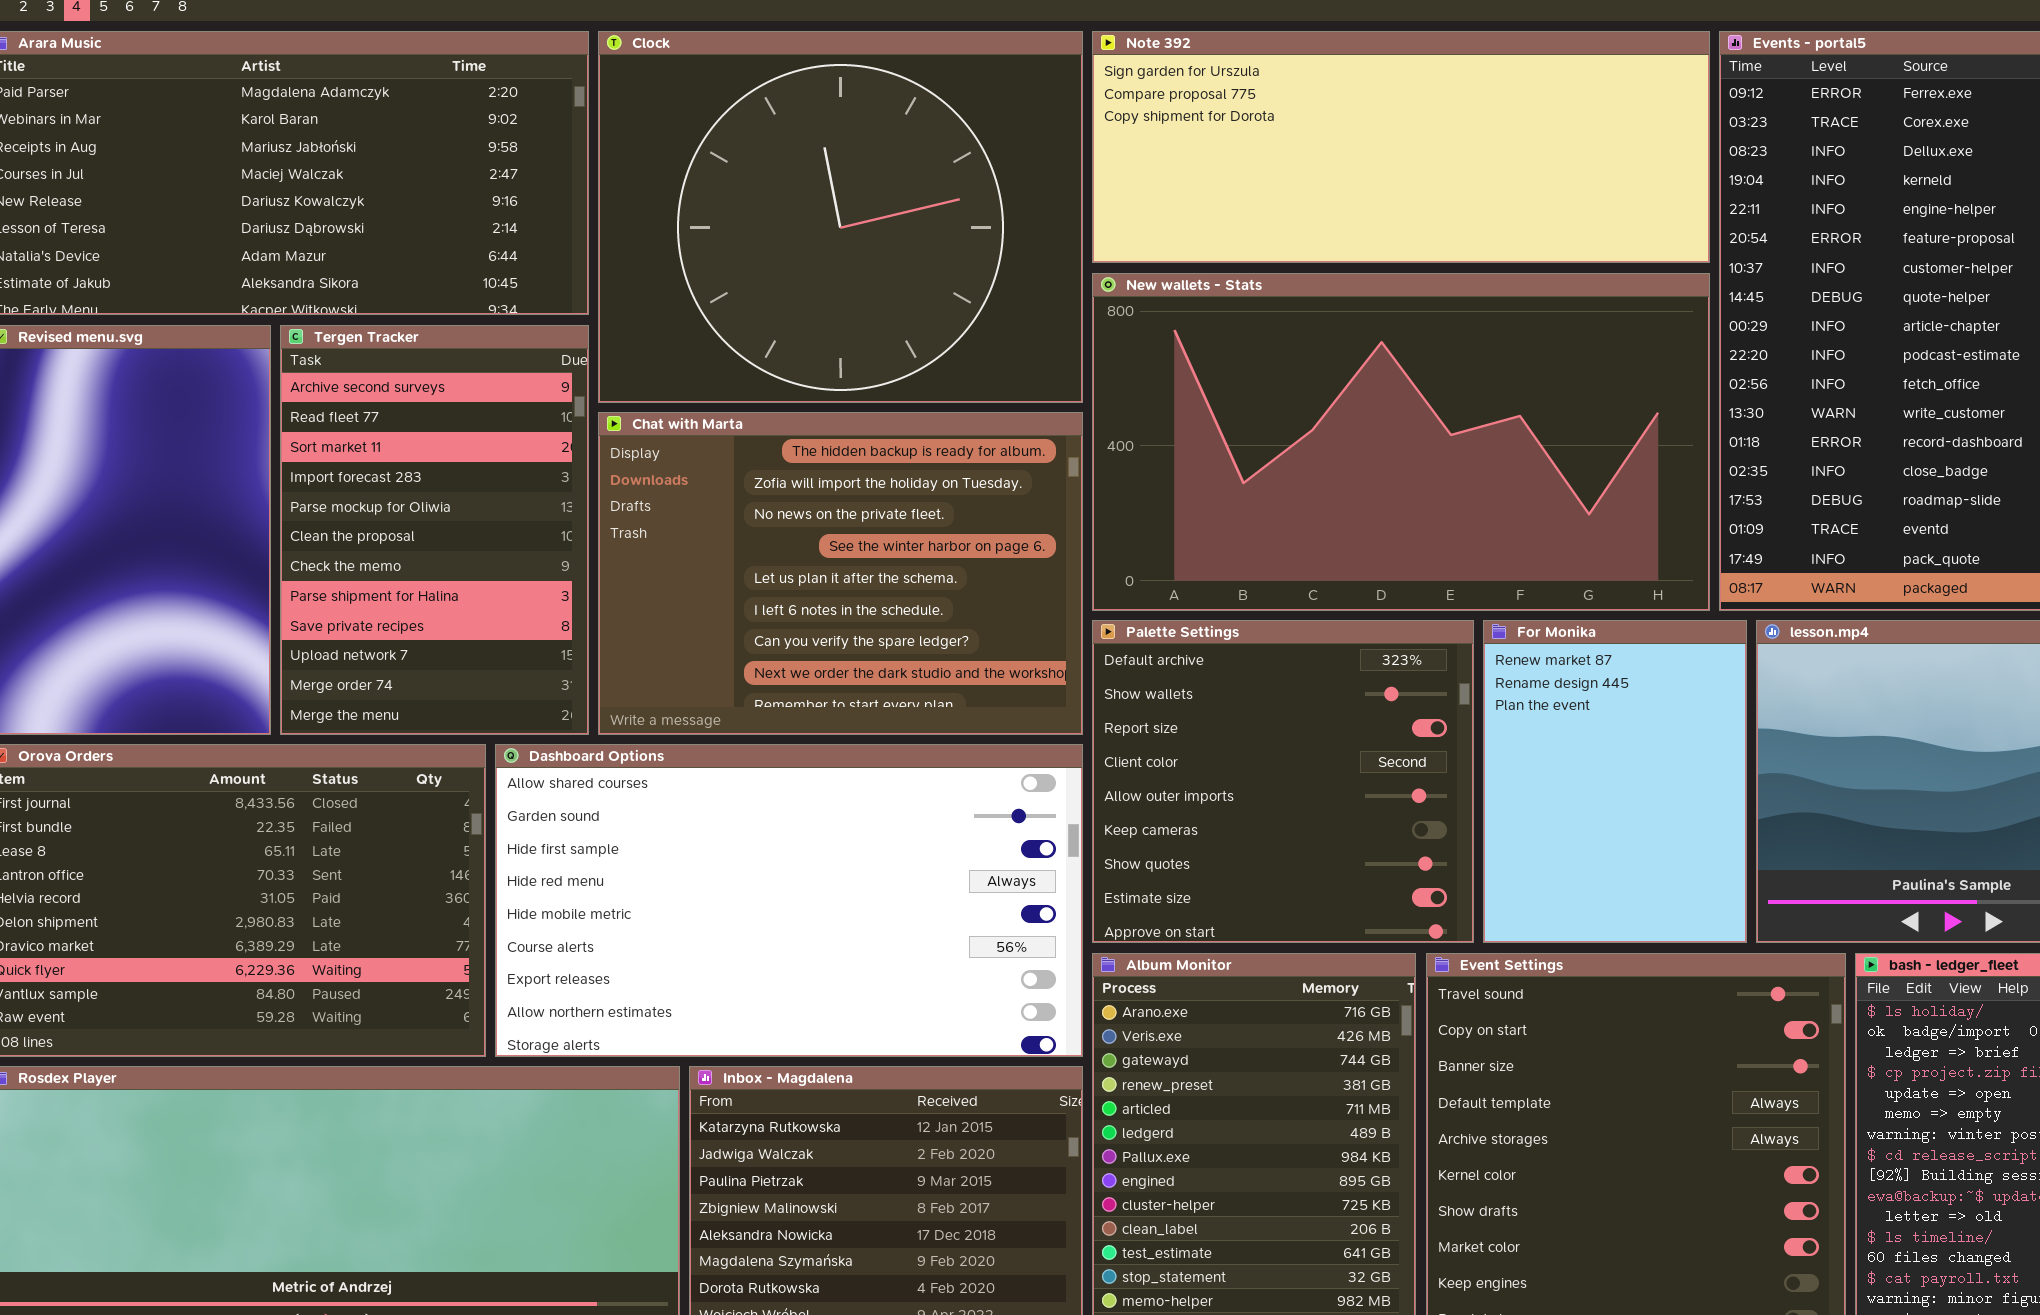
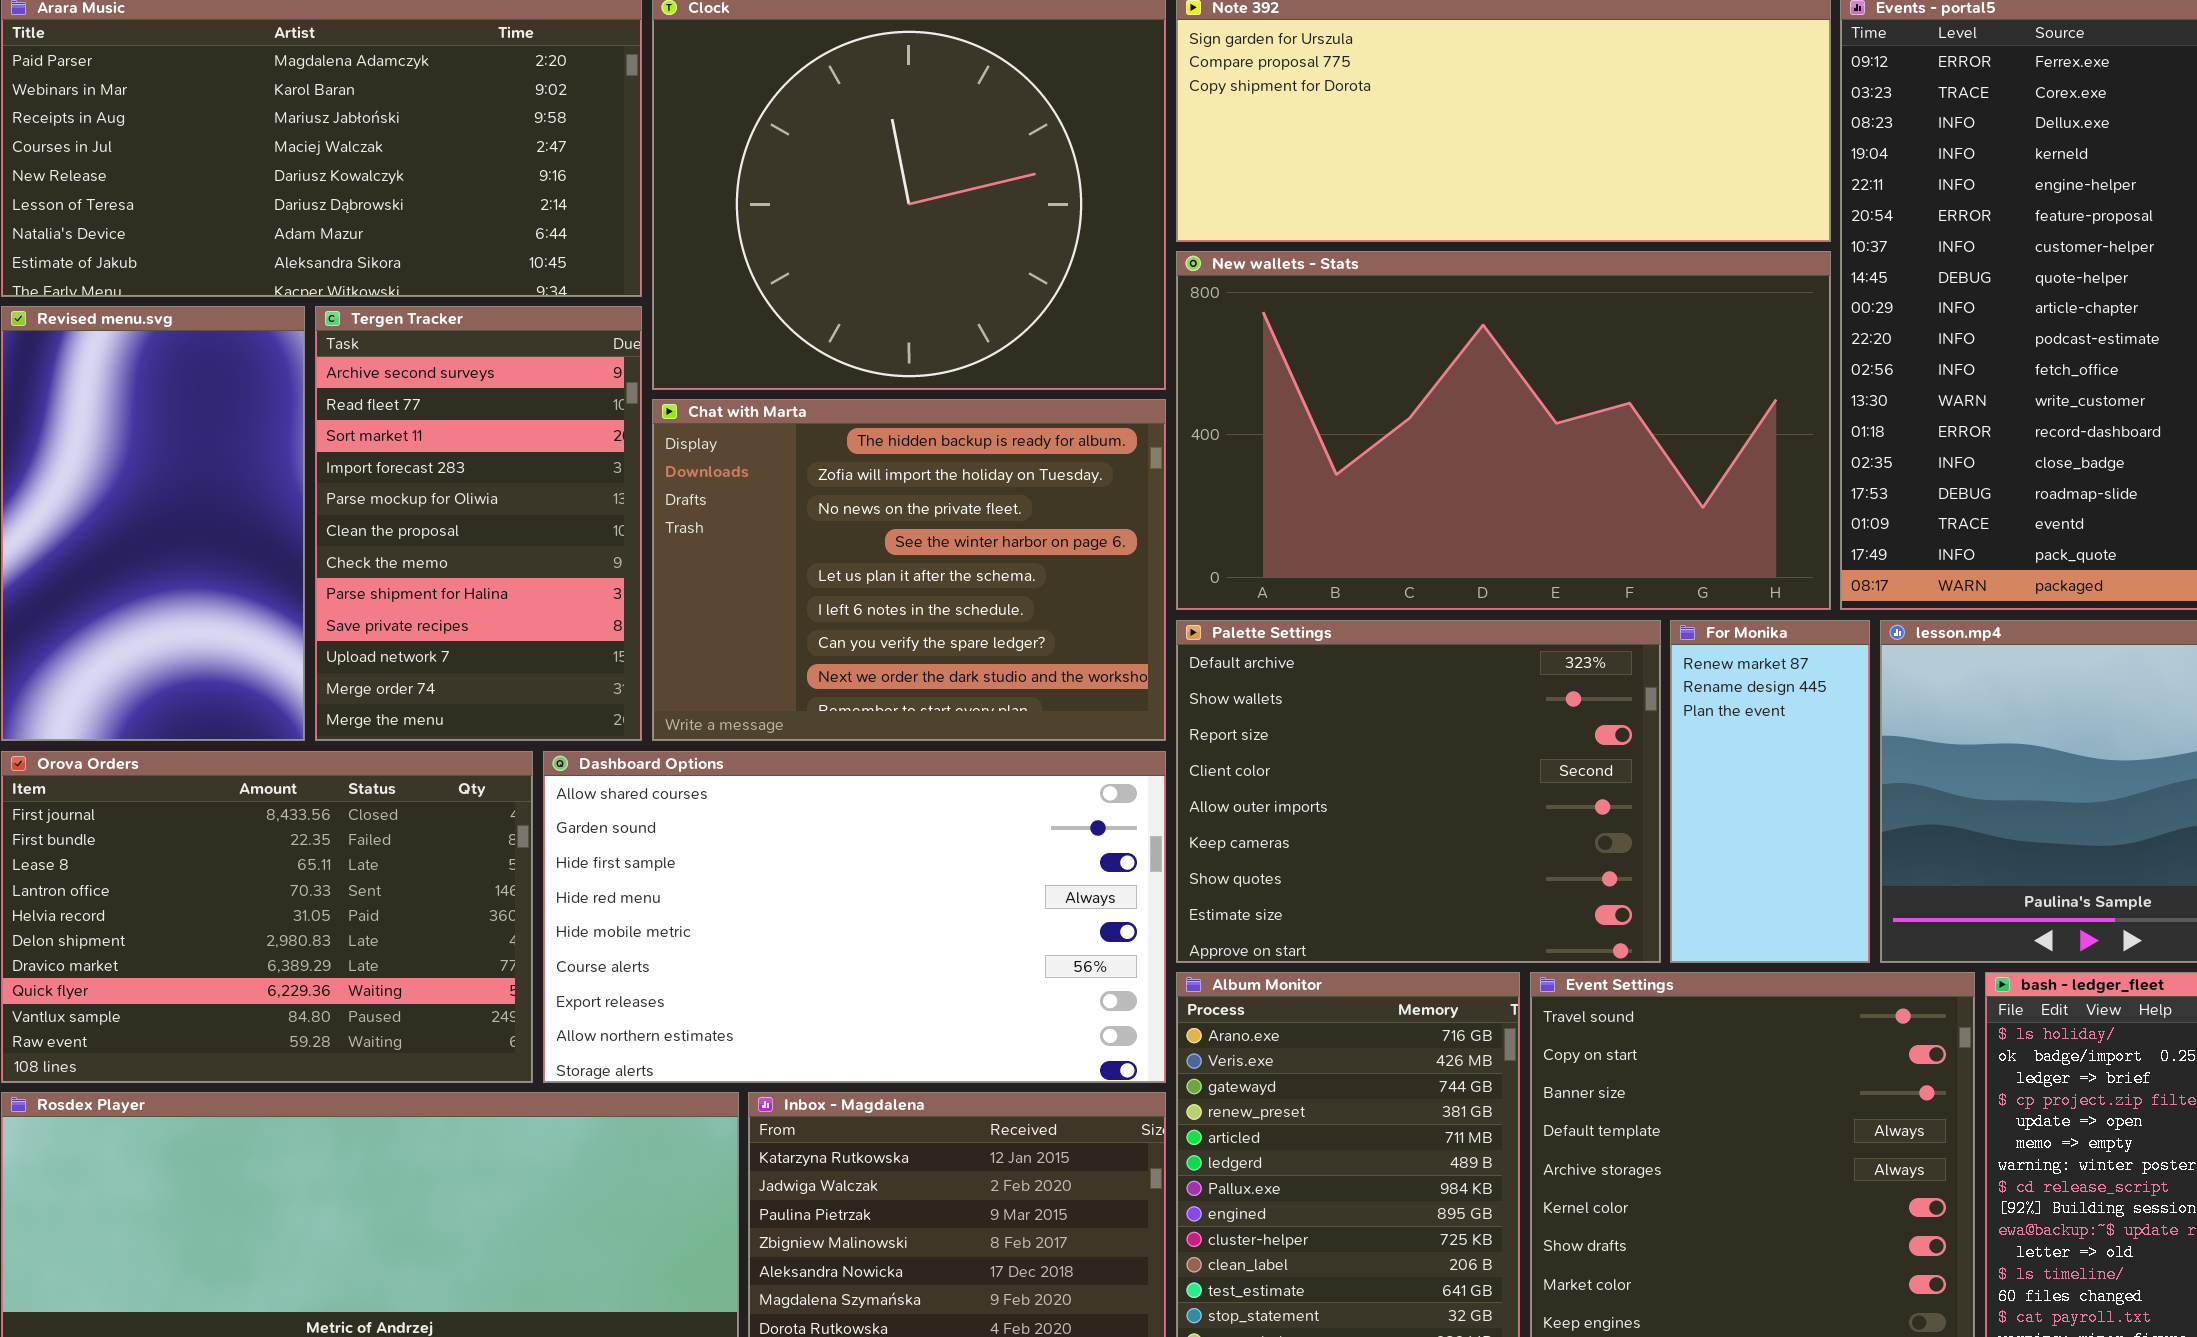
Palette Settings: [1092,620,1474,943] -> [1176,620,1661,963], resized
For Monika: [1483,620,1747,943] -> [1670,620,1870,963], resized

